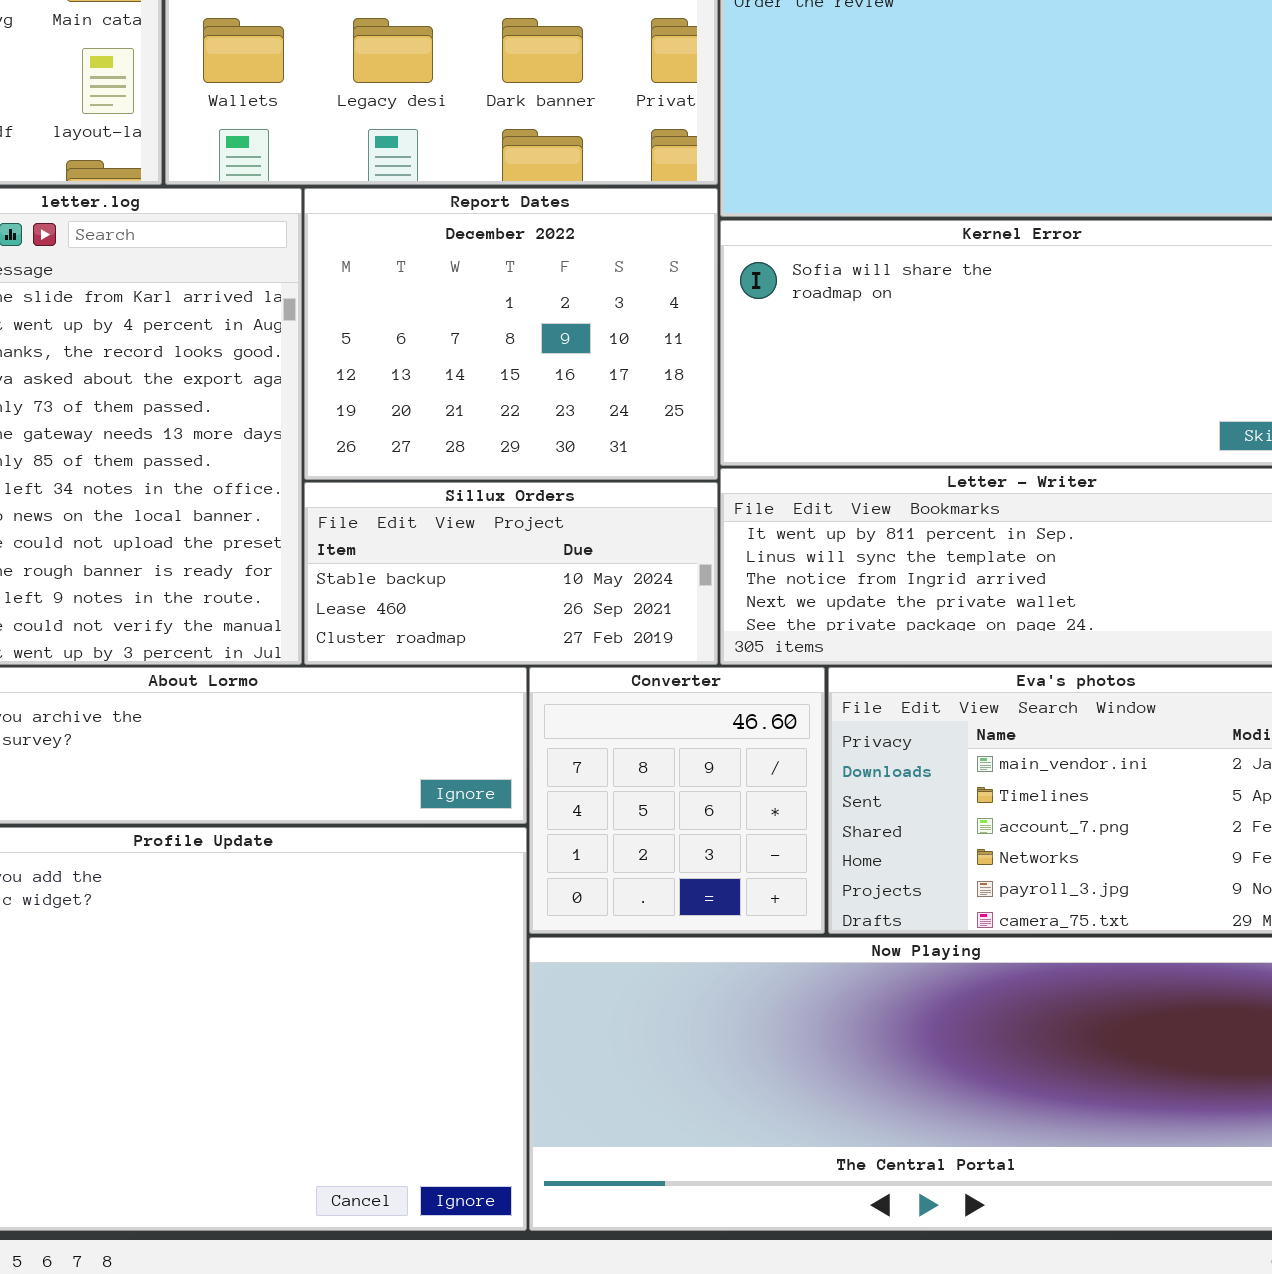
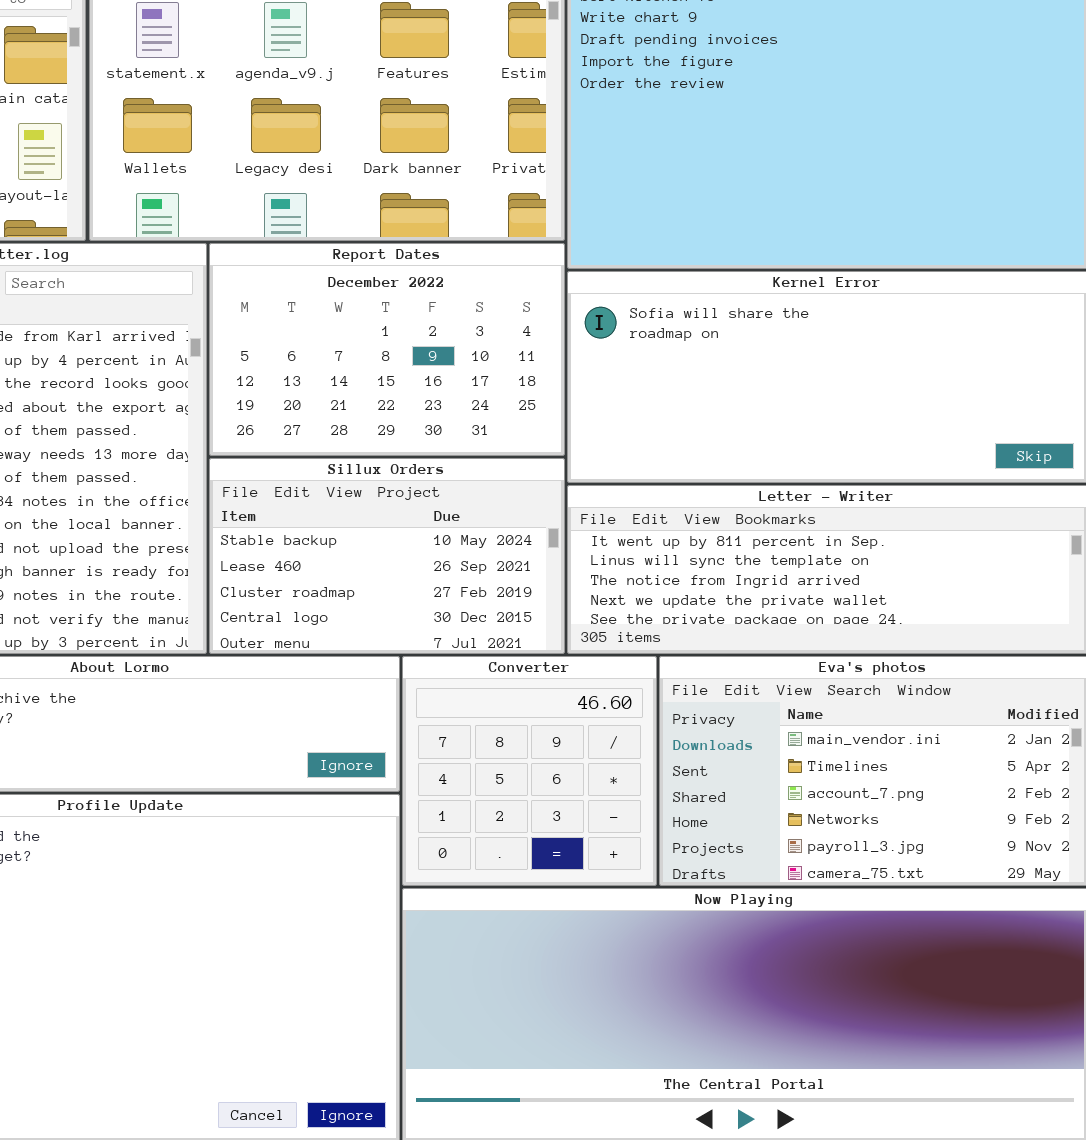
Report Dates: [304,188,718,480] -> [209,243,565,456], resized
Sillux Orders: [304,482,718,665] -> [209,458,565,654], resized

